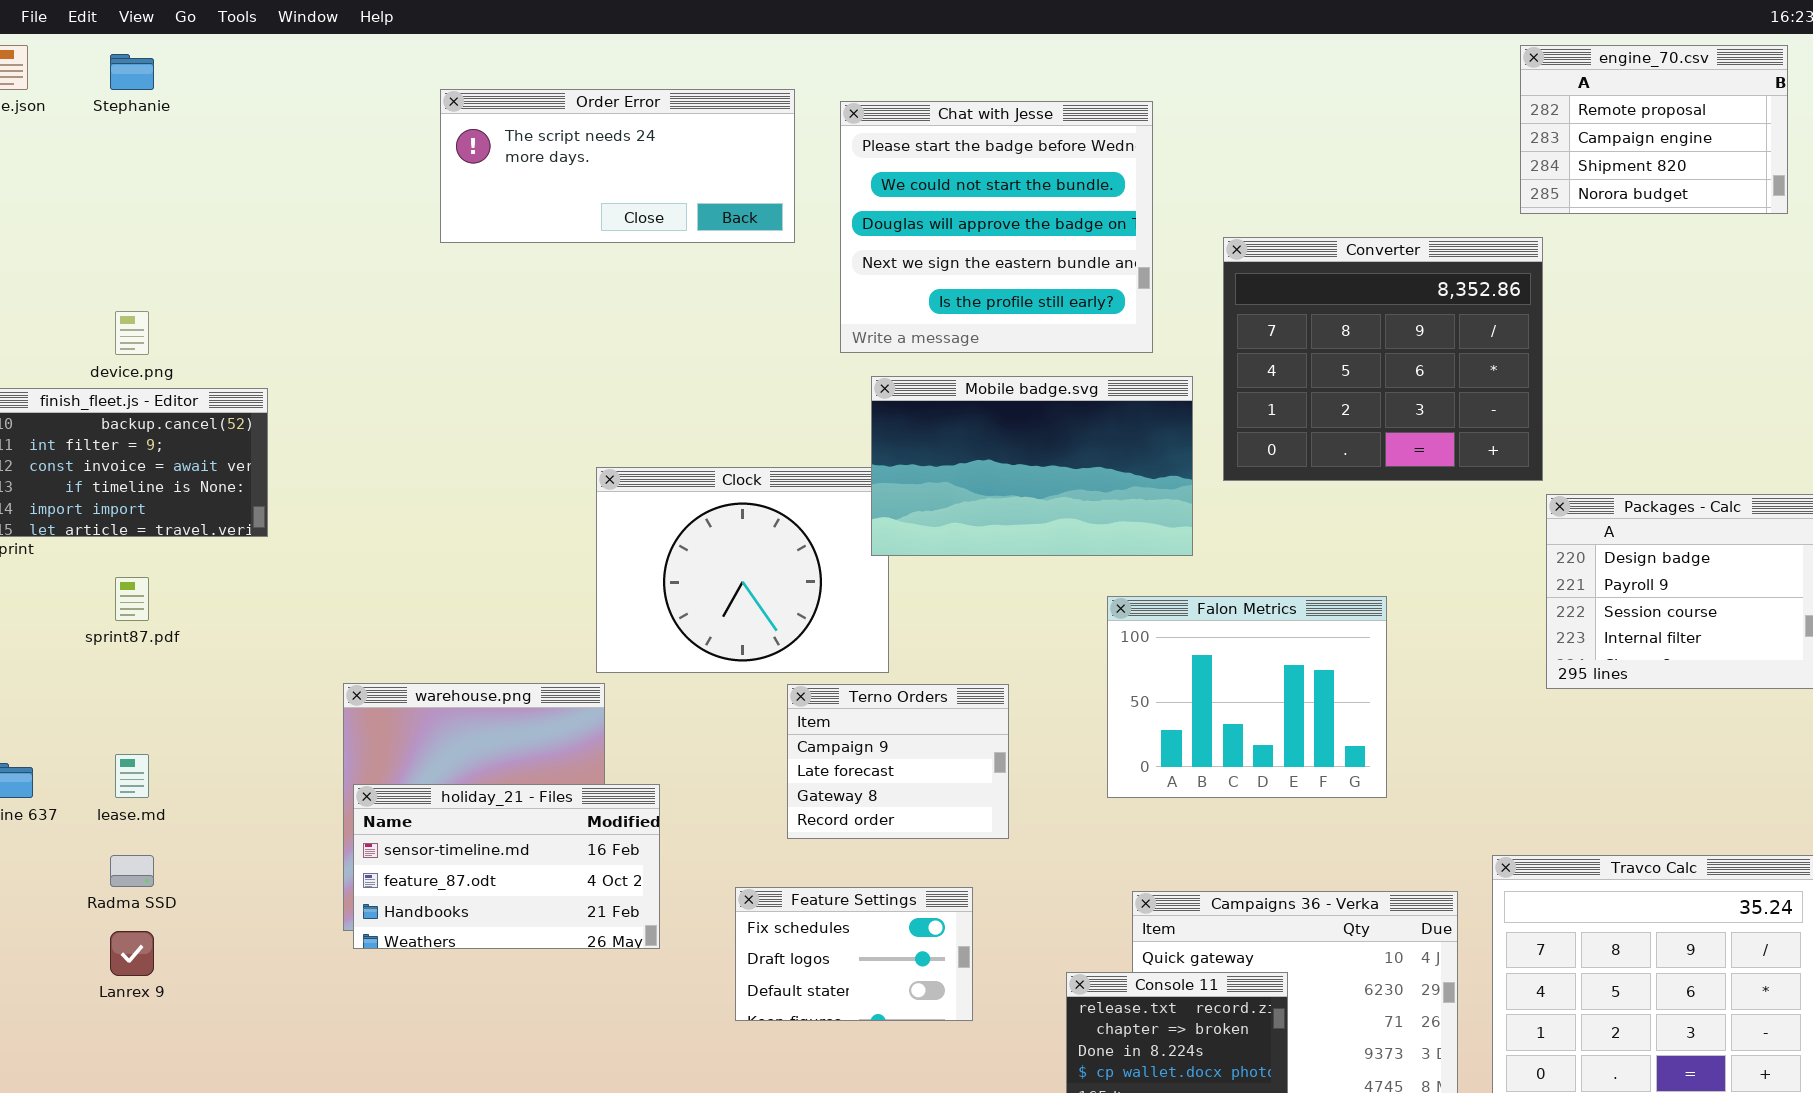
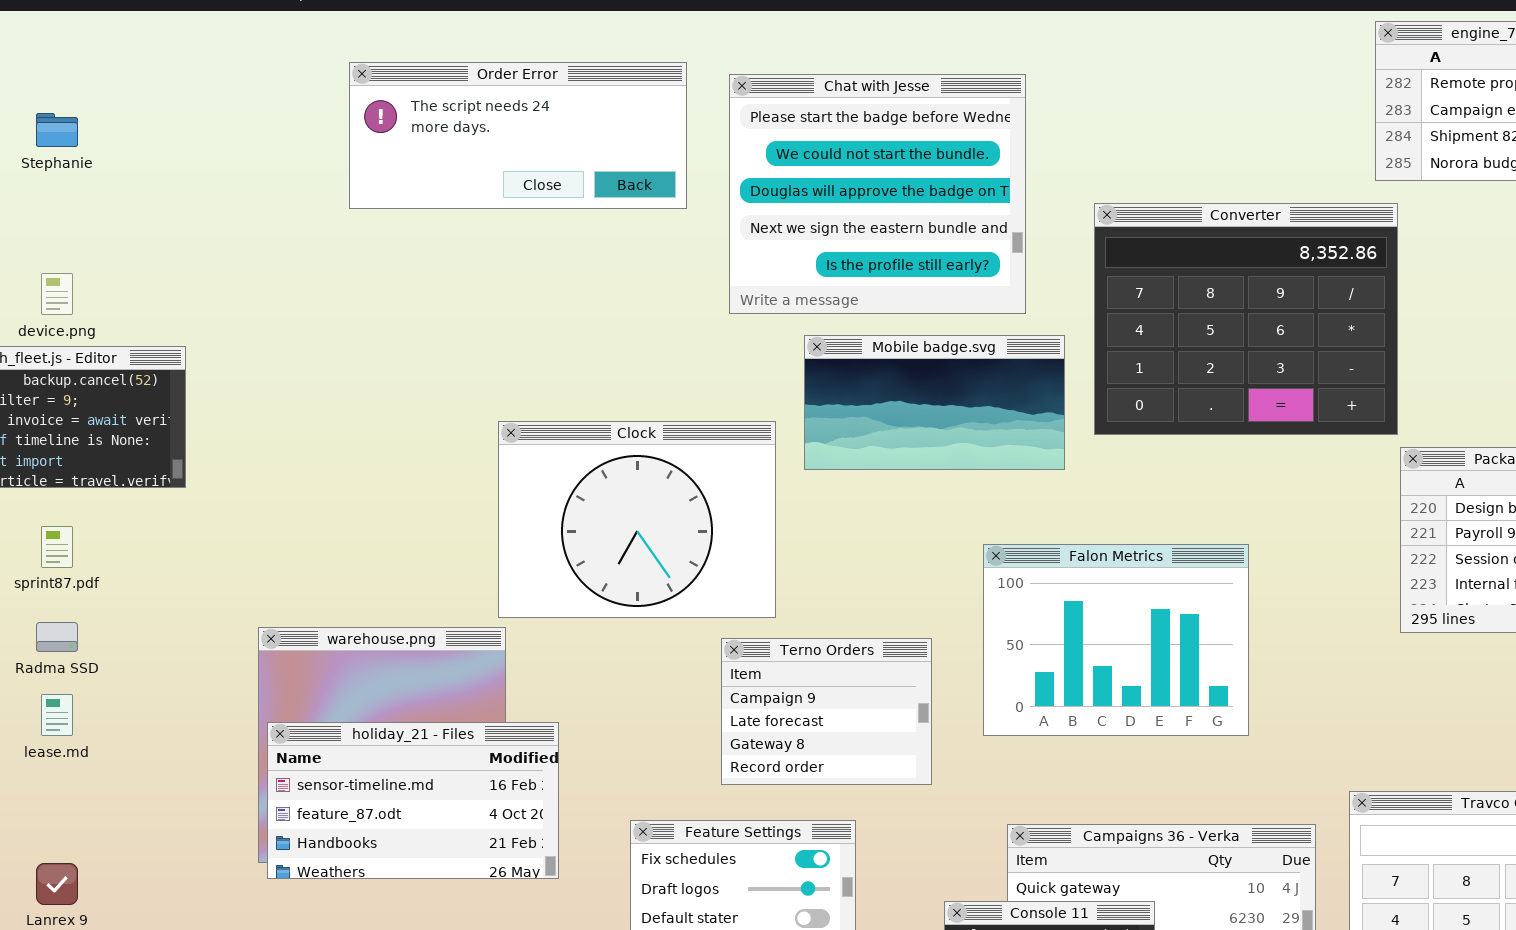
Stephanie: [110,54,154,90] -> [36,113,78,147], moved
Mobile badge.svg: [871,376,1193,556] -> [804,335,1065,470], resized
Terno Orders: [787,684,1009,839] -> [721,638,932,785], moved
Radma SSD: [110,855,154,887] -> [36,622,78,652], moved

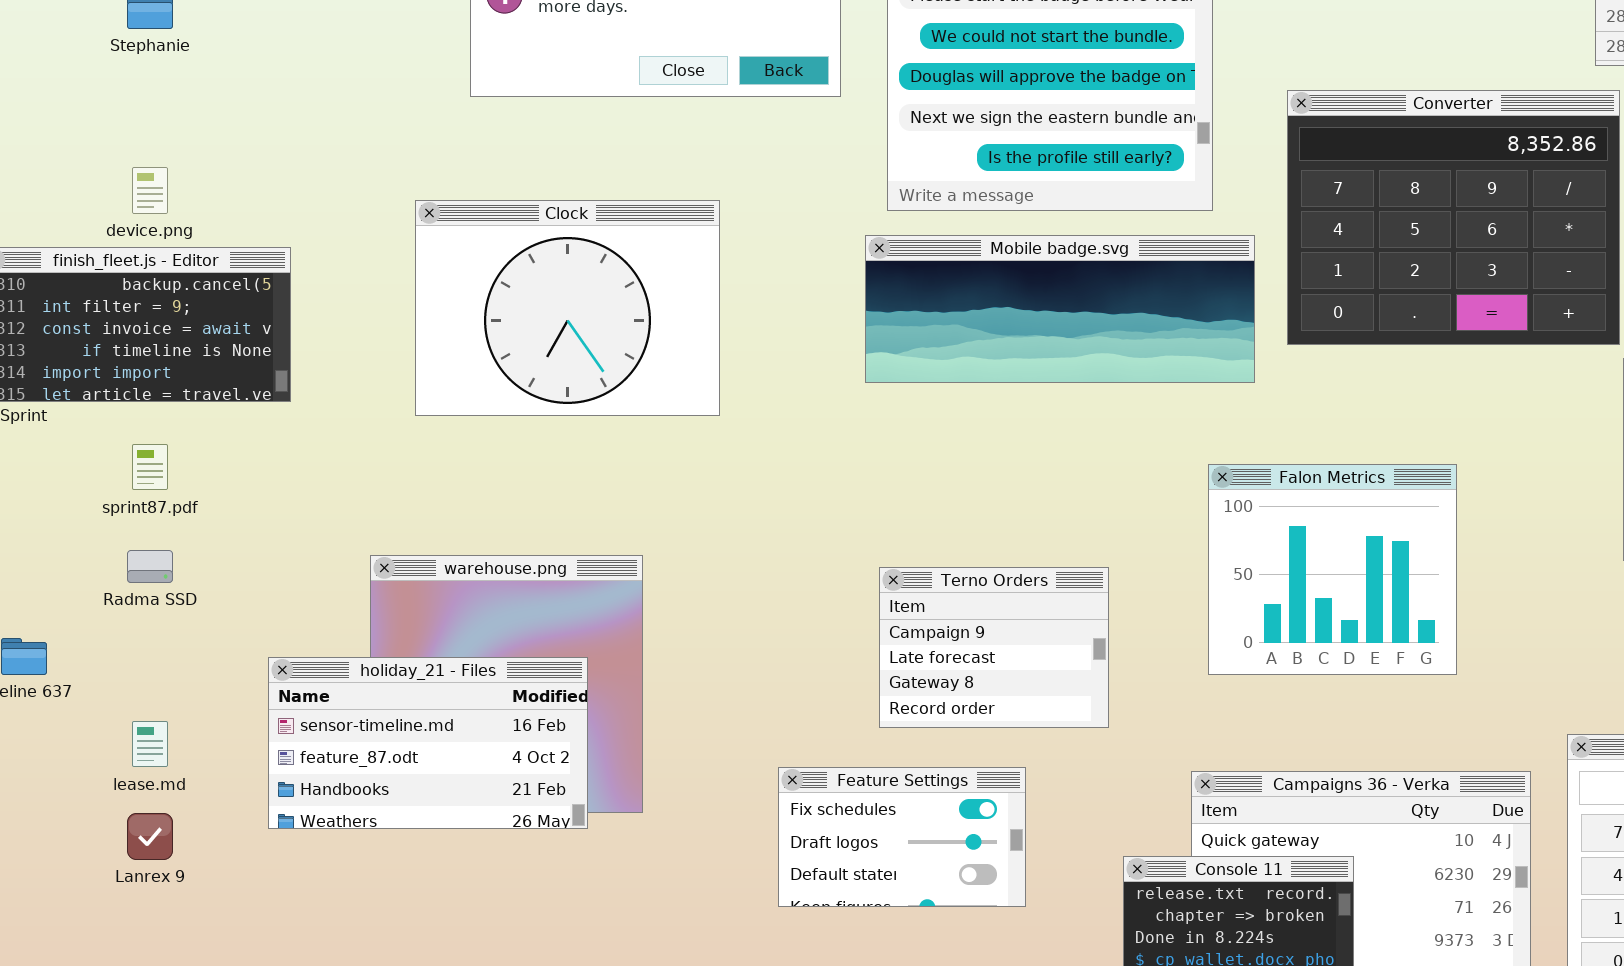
Mobile badge.svg: [804,335,1065,470] -> [865,235,1255,383], resized
Clock: [498,421,776,618] -> [415,200,720,416], moved
Falon Metrics: [983,544,1249,736] -> [1208,464,1457,675], resized
lease.md: [41,694,73,736] -> [132,721,168,767], moved
holiday_21 - Files: [267,722,559,879] -> [268,657,588,829], moved

